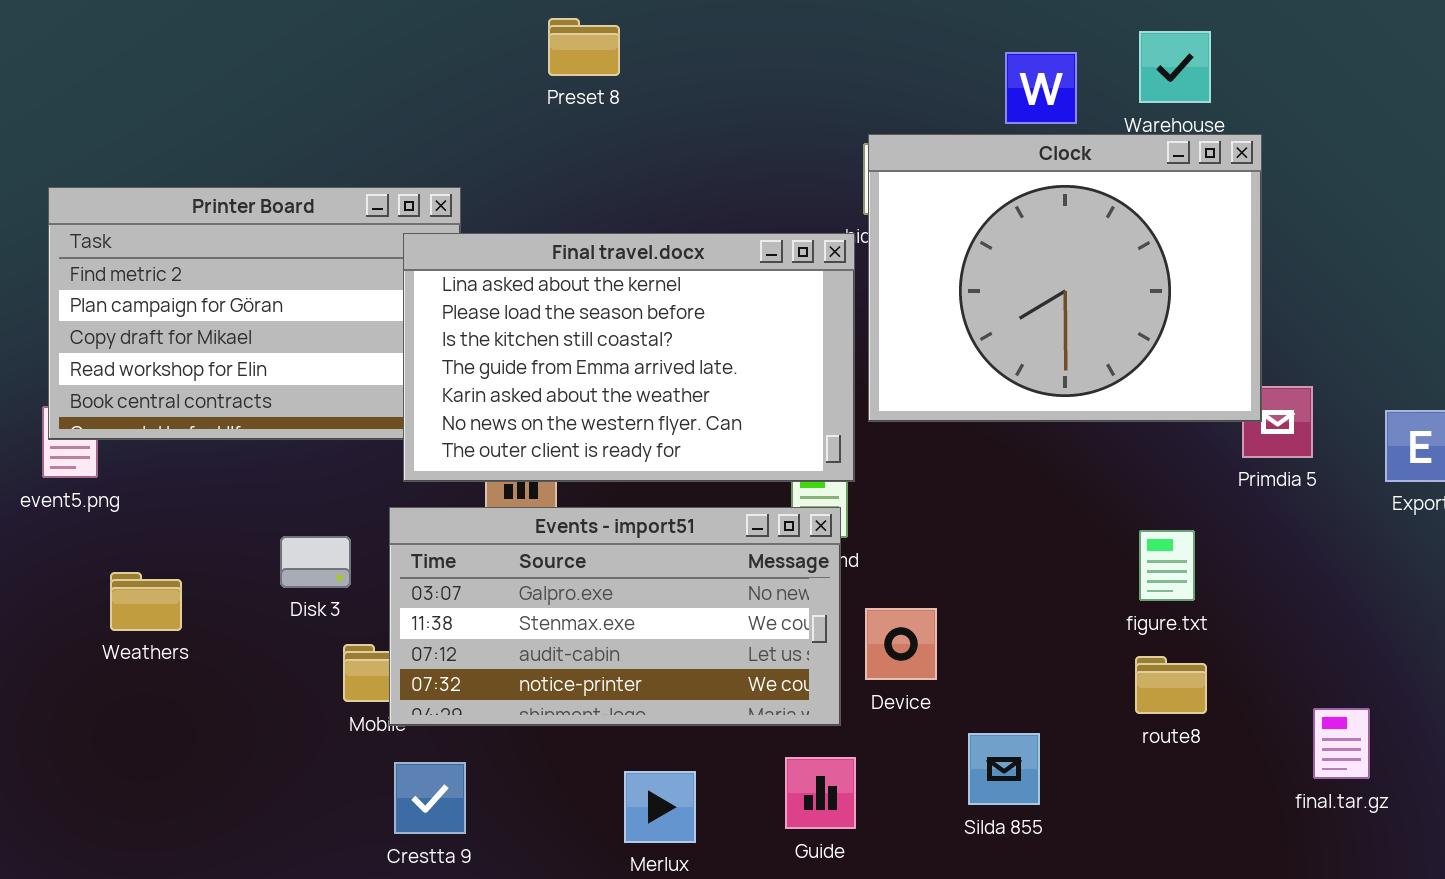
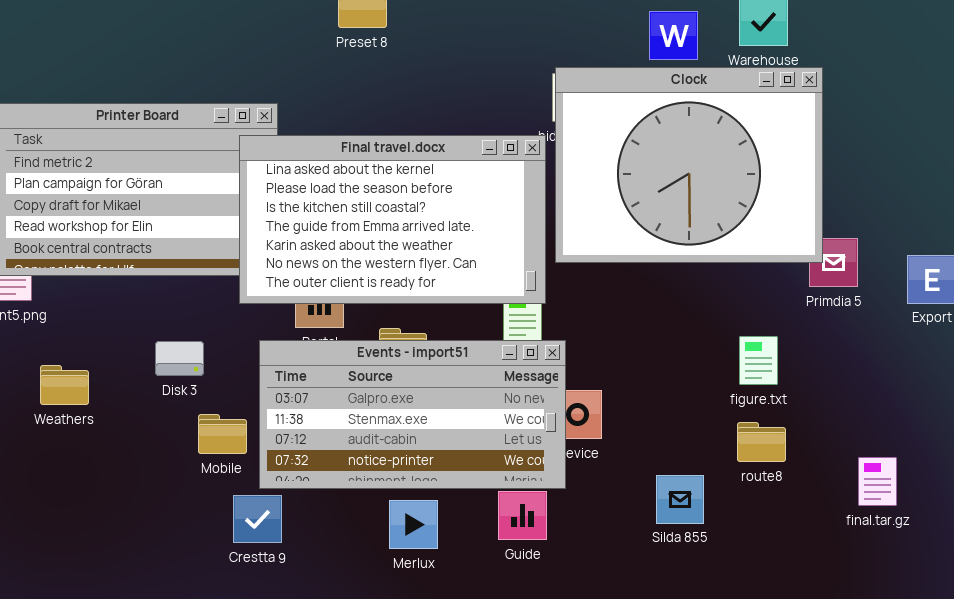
Events - import51: [389,507,841,726] -> [259,340,566,489], moved
Silda 855: [968,733,1040,805] -> [656,475,704,524], moved

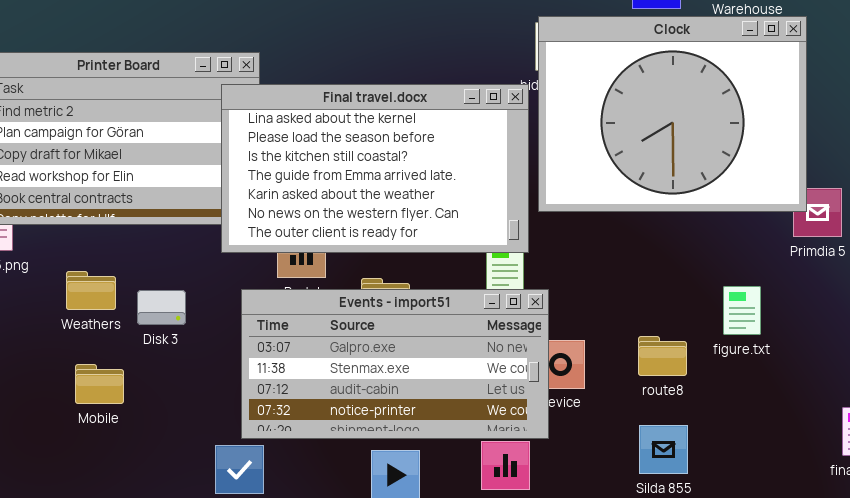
Weathers: [40,365,89,405] -> [66,271,116,310], moved
Mobile: [198,414,247,454] -> [75,364,124,404], moved
route8: [737,422,786,462] -> [638,336,687,376], moved

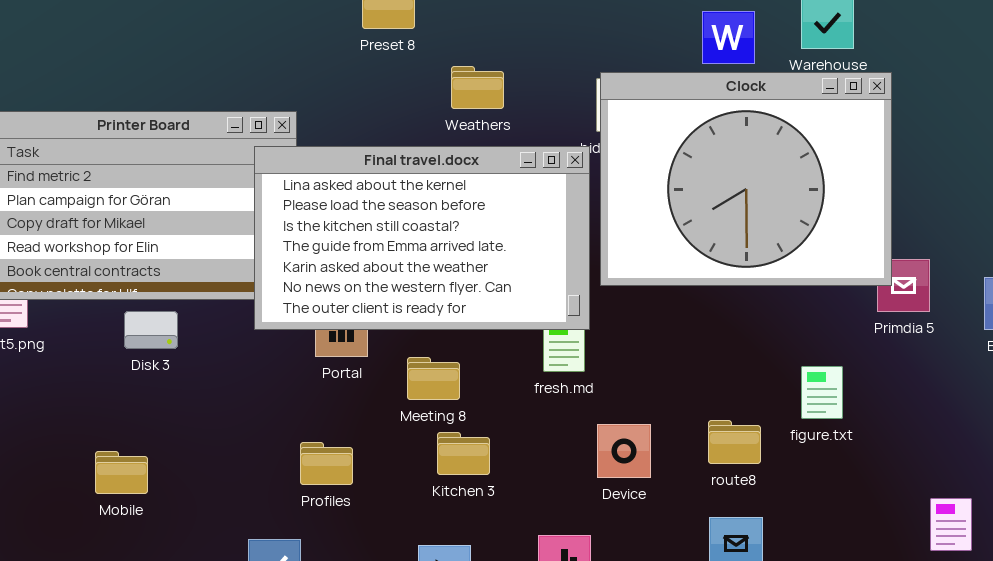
Weathers: [66,271,116,310] -> [451,66,504,109], moved
Events - import51: [241,289,549,439] -> none, closed
Disk 3: [137,290,186,325] -> [124,311,178,349], moved

